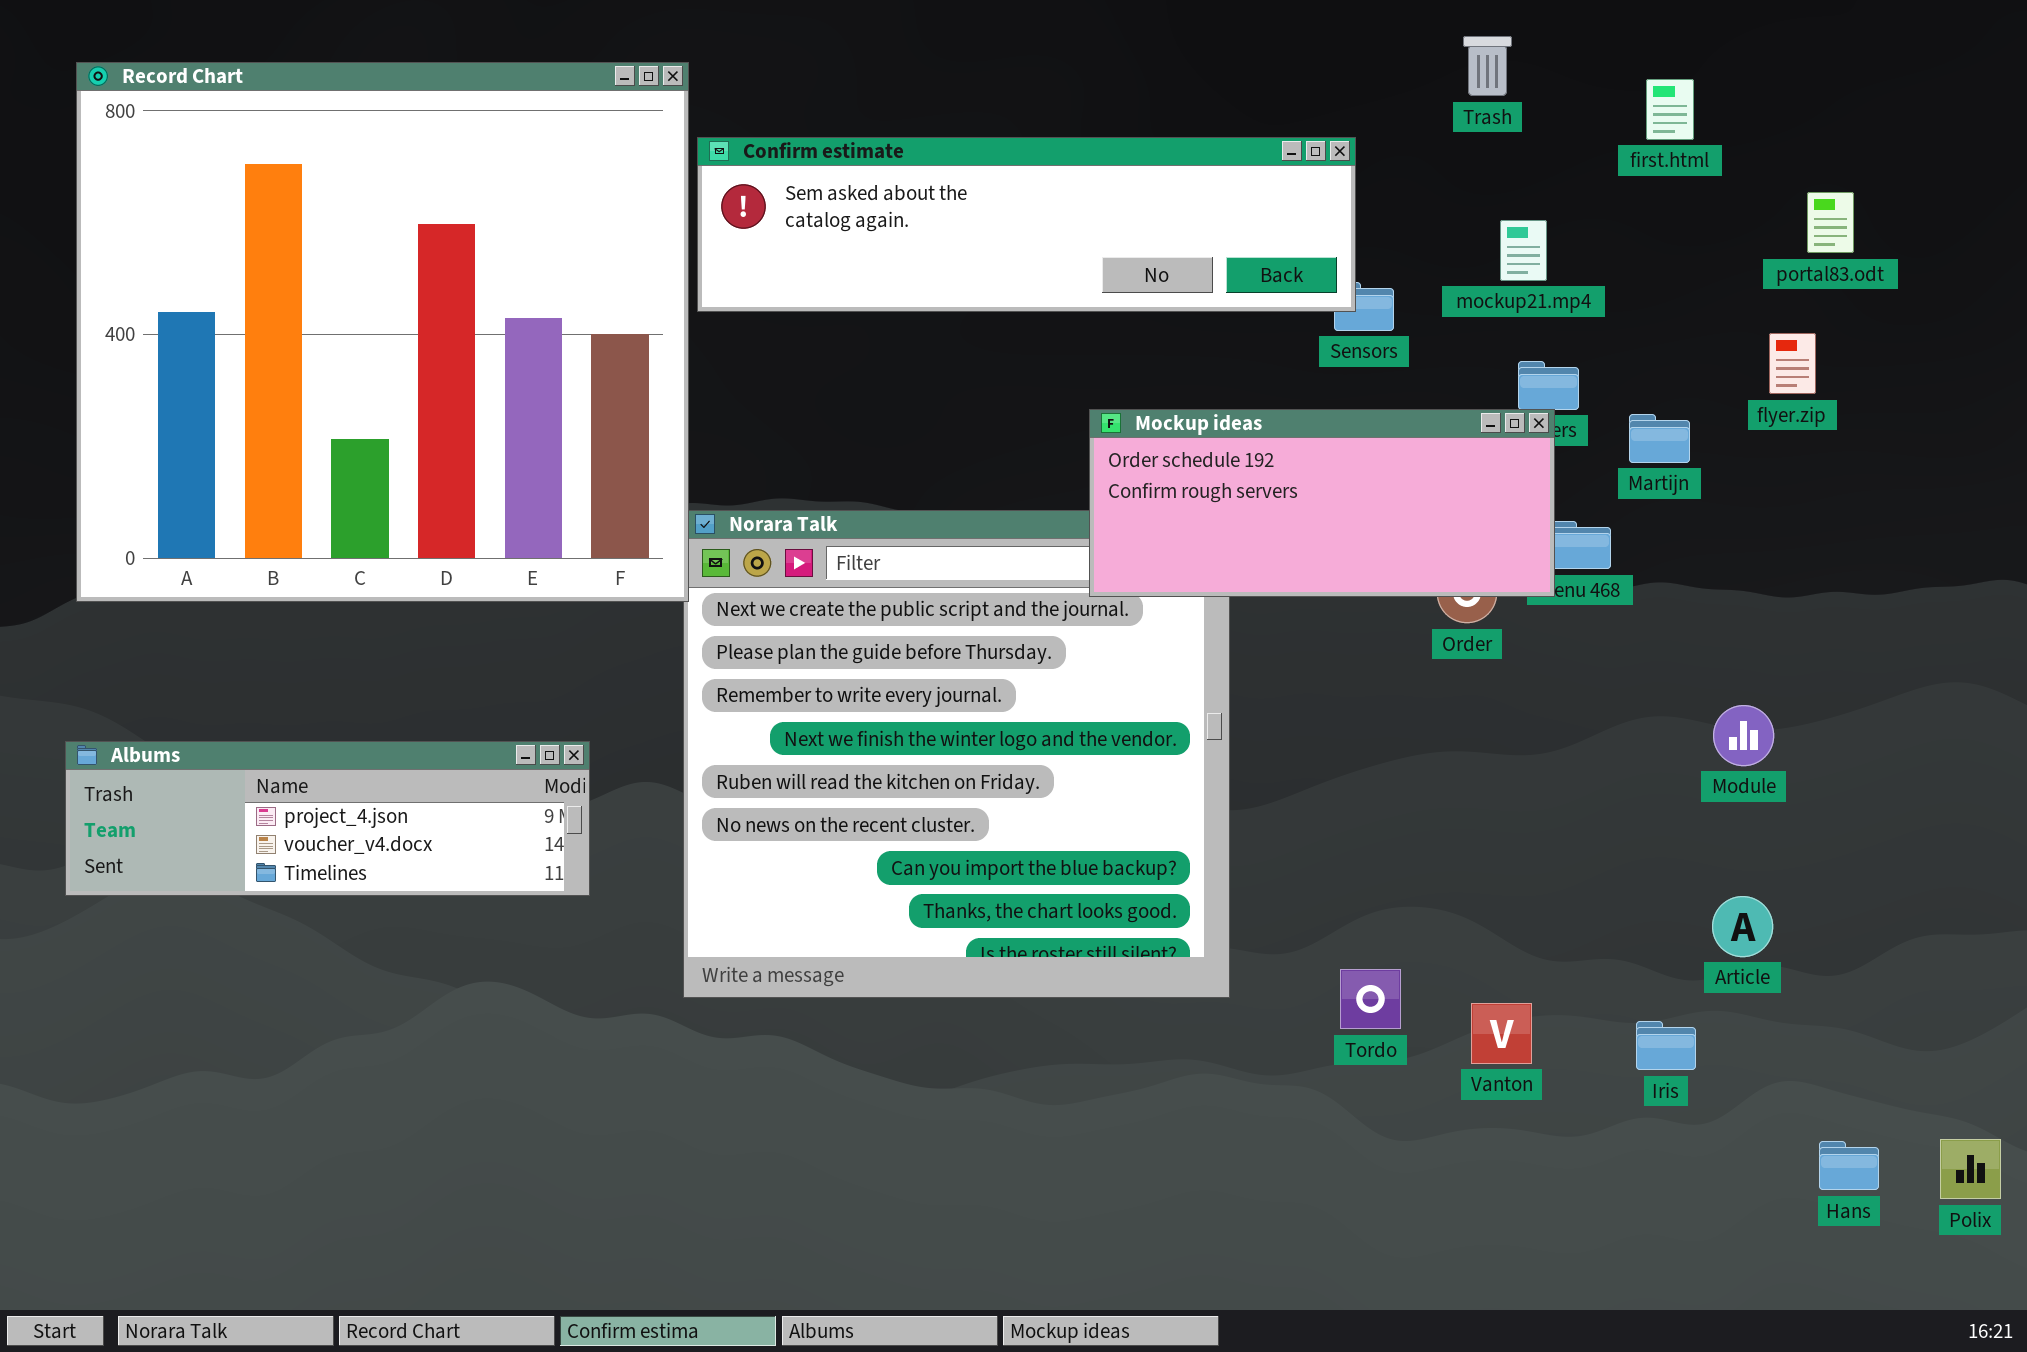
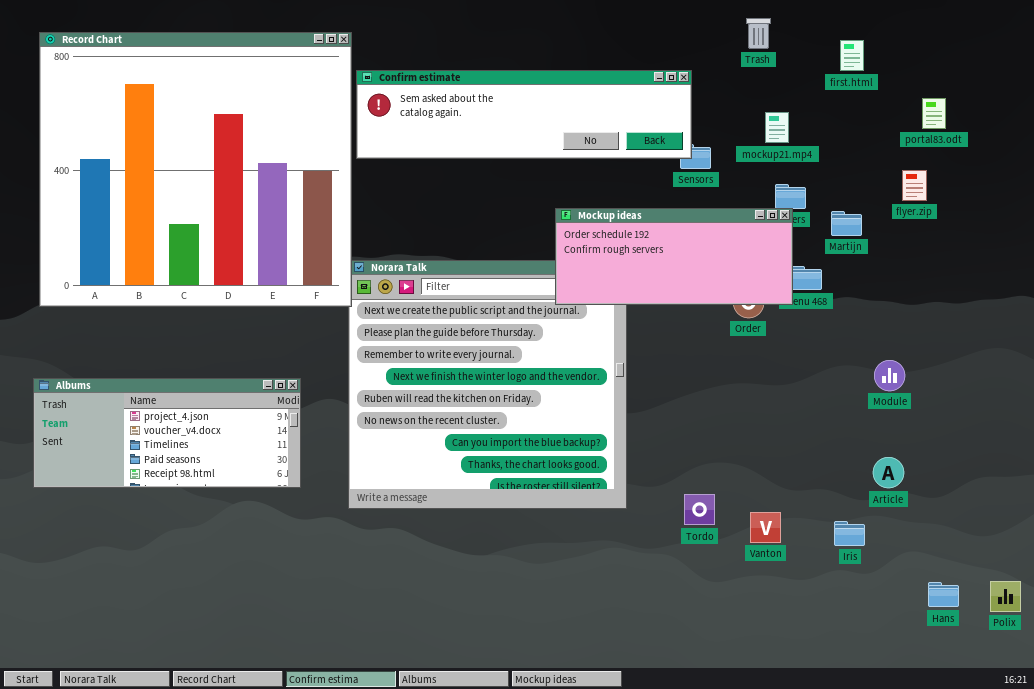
Albums: [65,741,590,896] -> [33,378,301,488], resized

